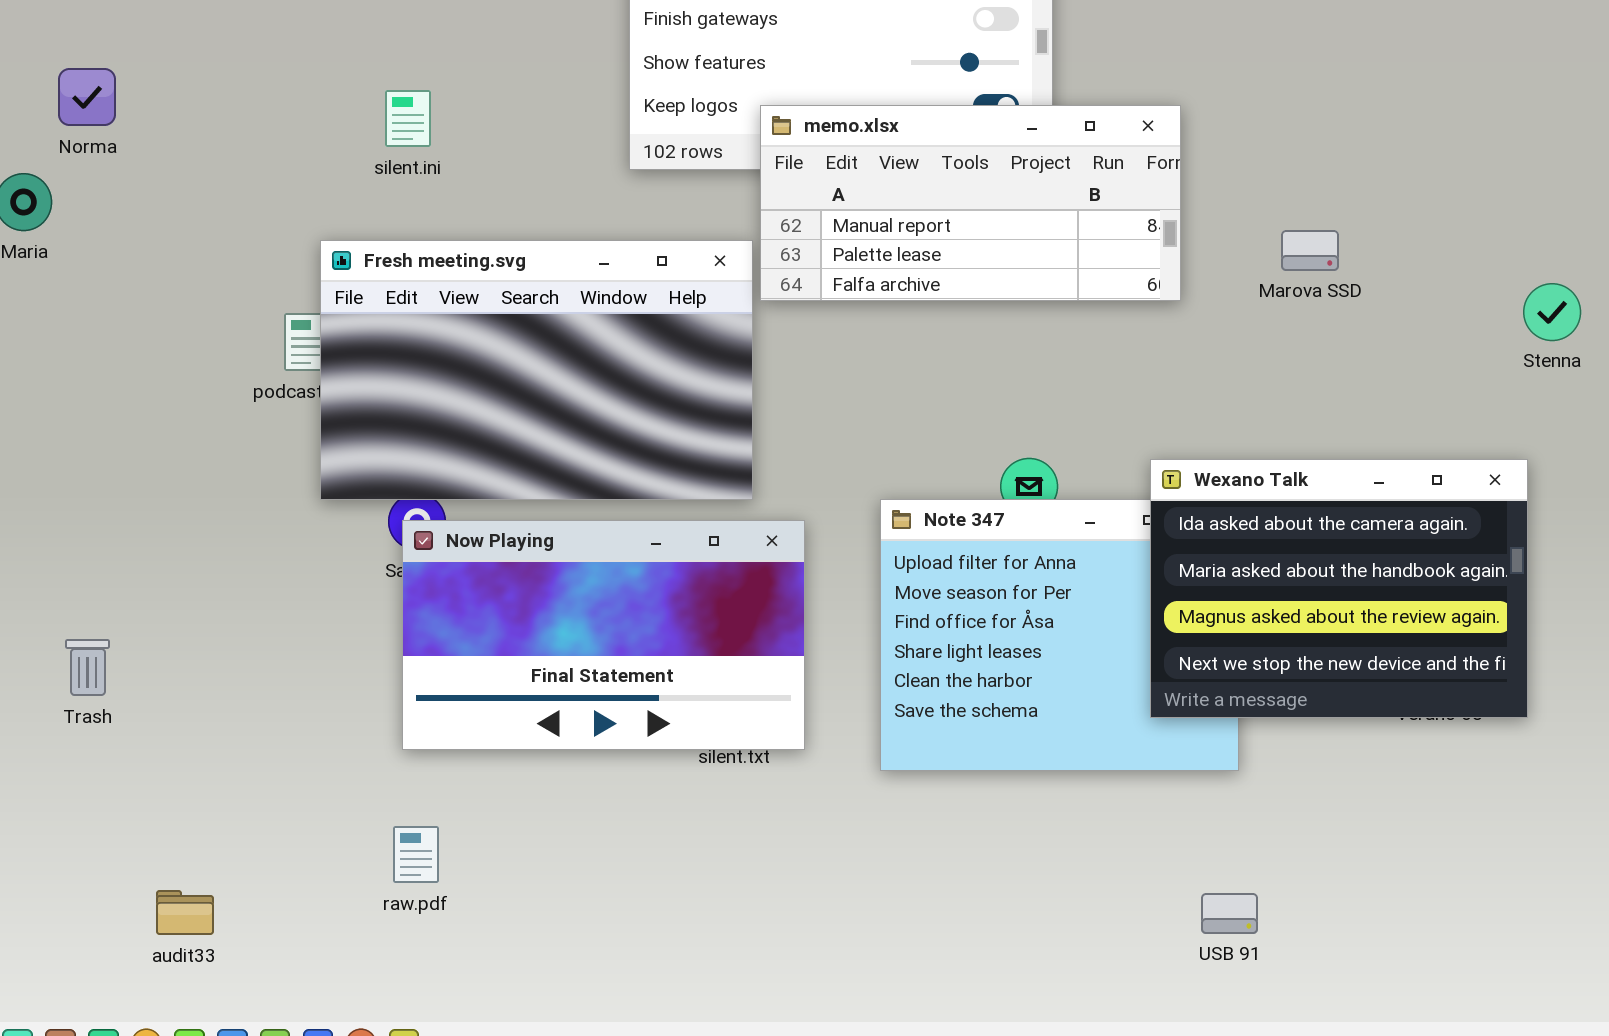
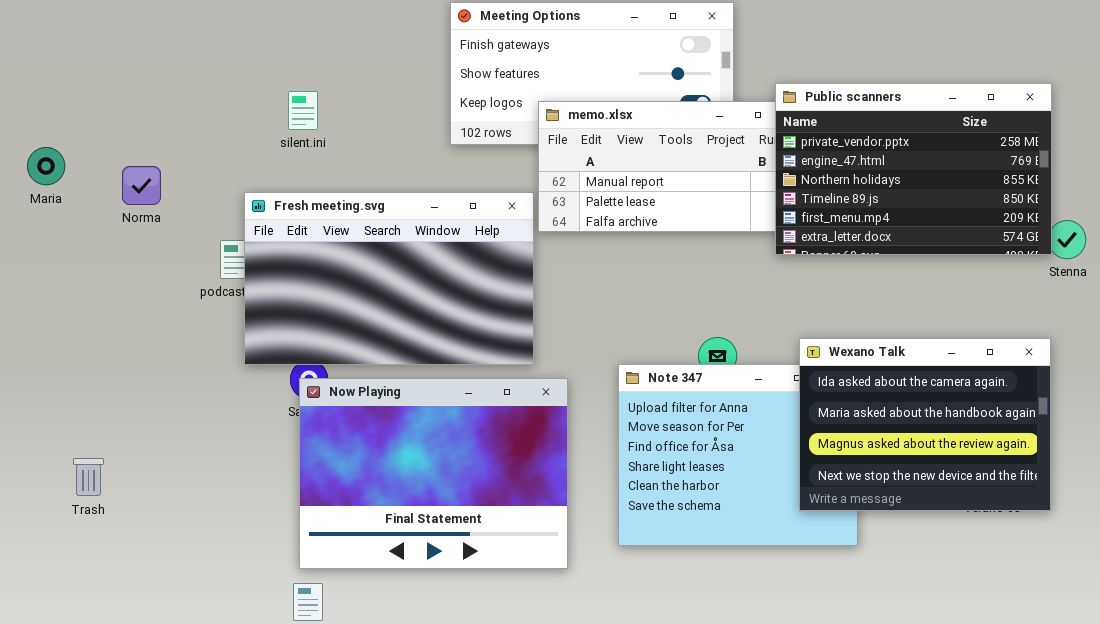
Norma: [58,68,116,126] -> [122,166,161,205], moved
Public scanners: none -> [775,83,1052,255], opened
Now Playing: [402,520,805,750] -> [299,378,568,569], resized

